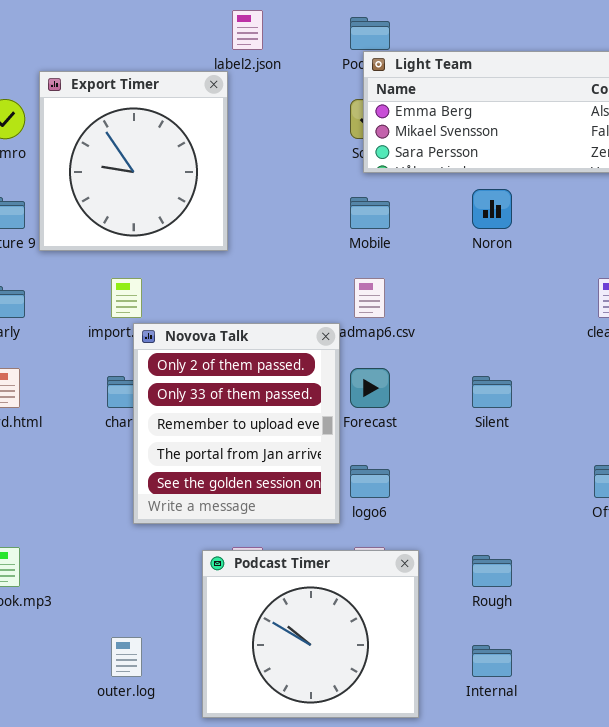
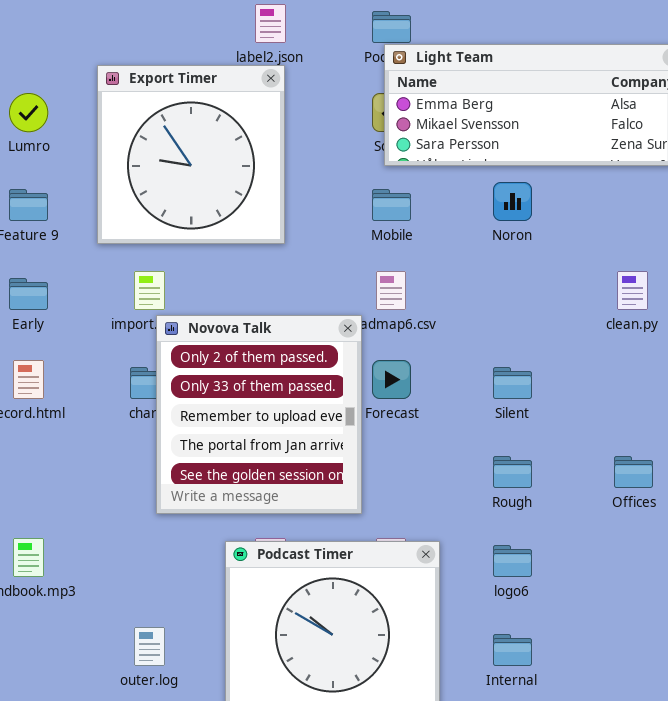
Export Timer: [39,71,228,251] -> [97,65,285,244], moved
logo6: [350,465,390,498] -> [493,545,532,577], moved
Rough: [472,555,512,587] -> [493,456,532,488], moved

